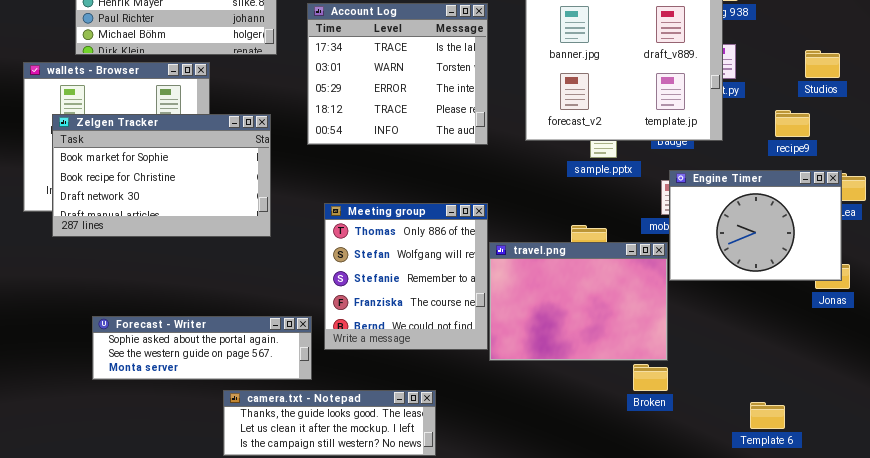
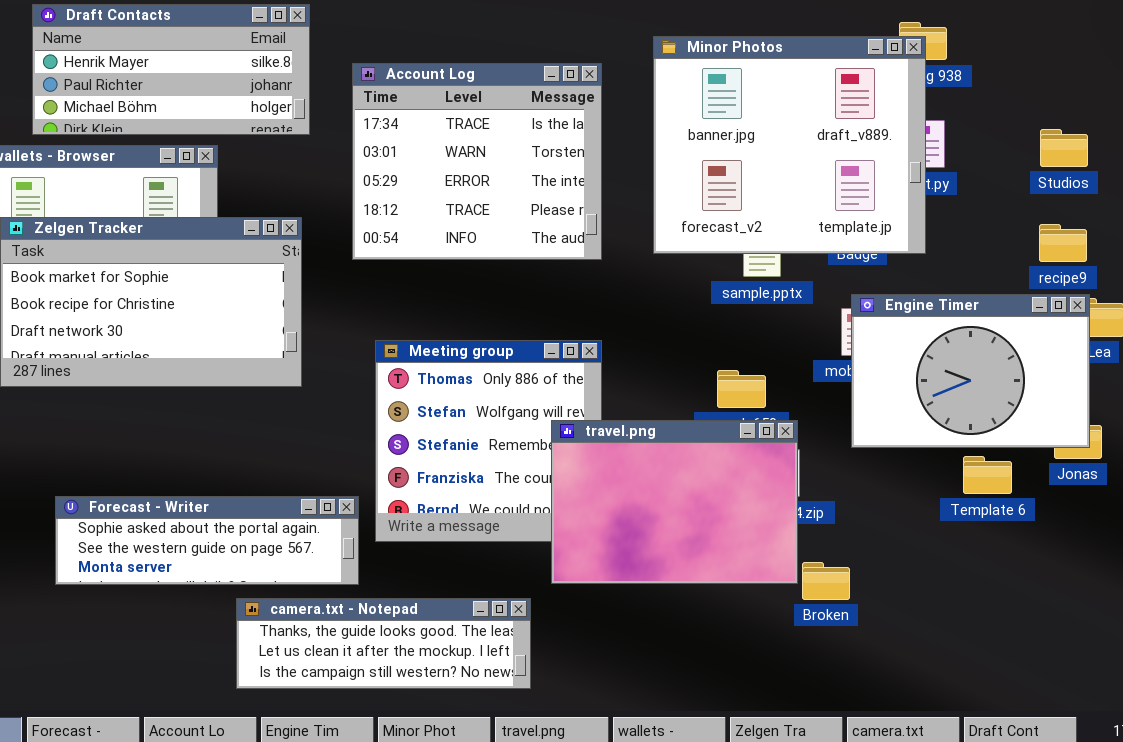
recipe9: [775,110,810,137] -> [1039,224,1087,262], moved
travel.png: [489,242,668,361] -> [551,420,798,584], moved
Template 6: [750,402,785,429] -> [963,456,1012,494], moved

